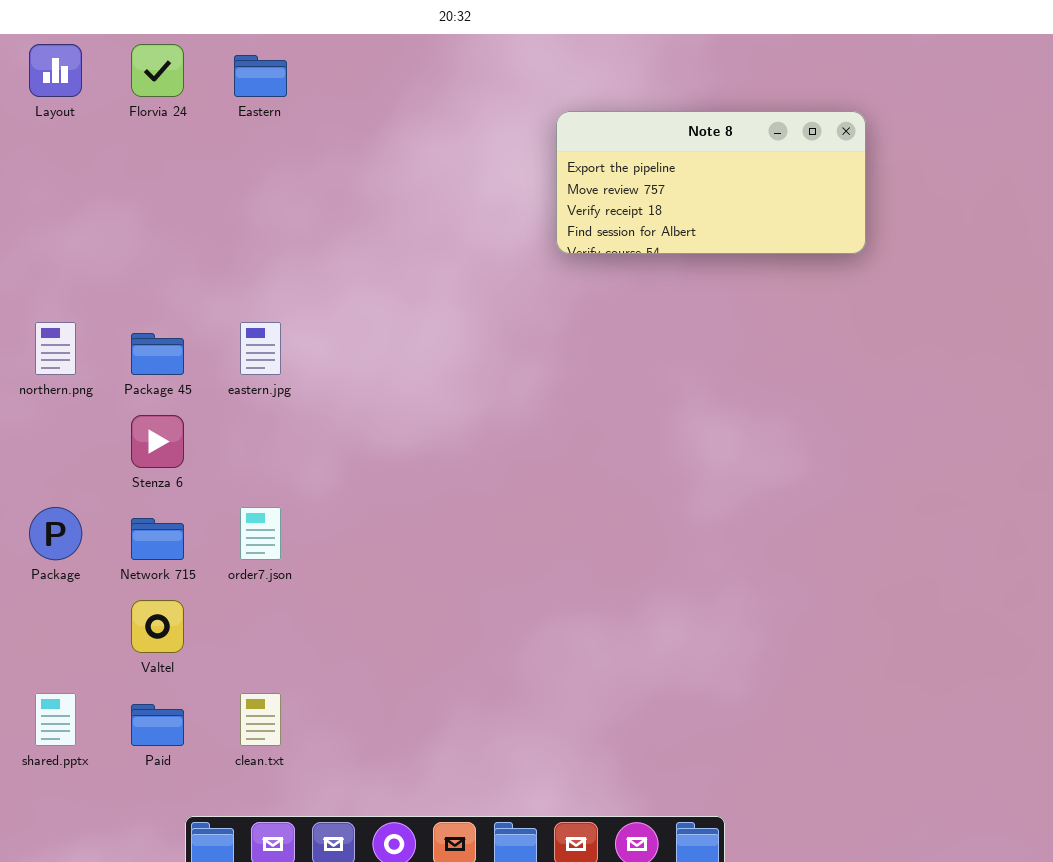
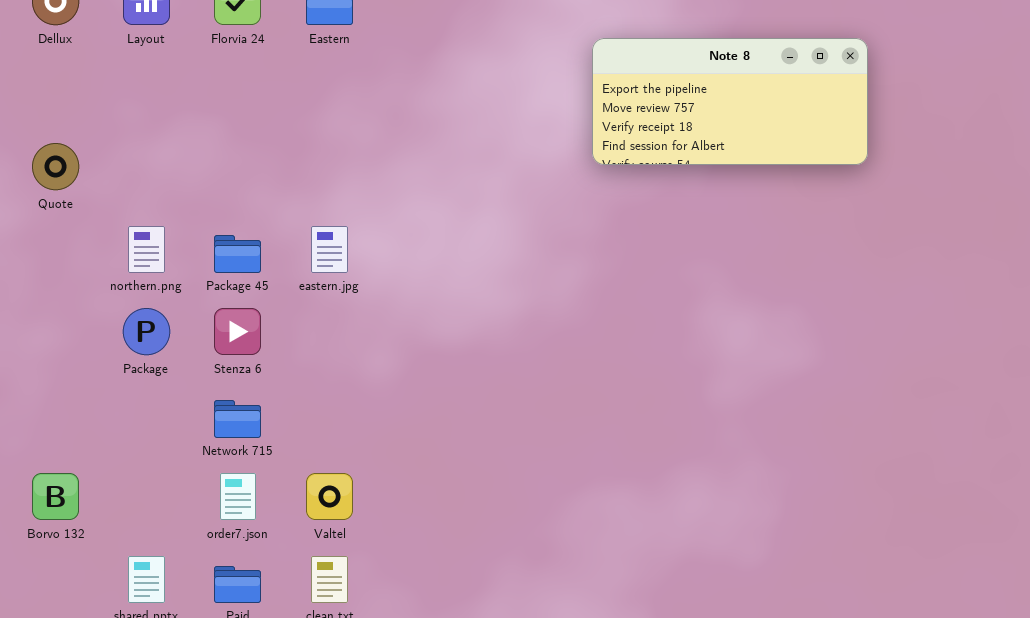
Package: [29,507,82,560] -> [123,308,170,355], moved
order7.json: [240,507,281,560] -> [220,473,256,520], moved
Valtel: [131,600,184,653] -> [306,473,353,520], moved

